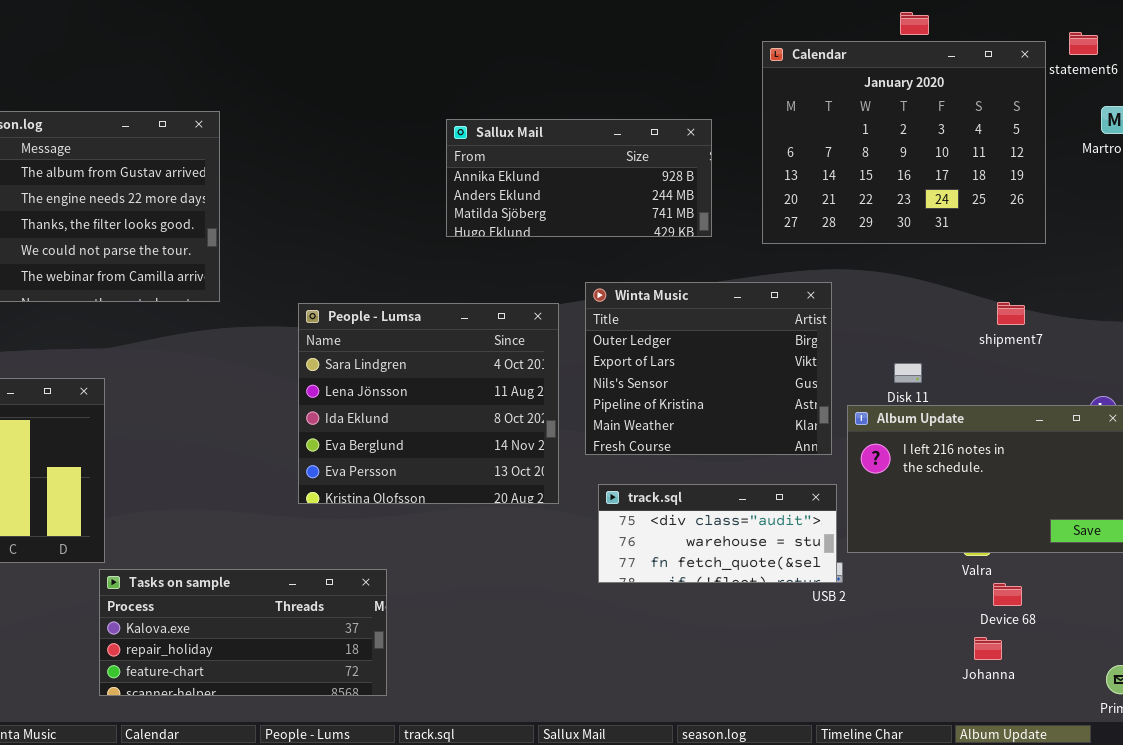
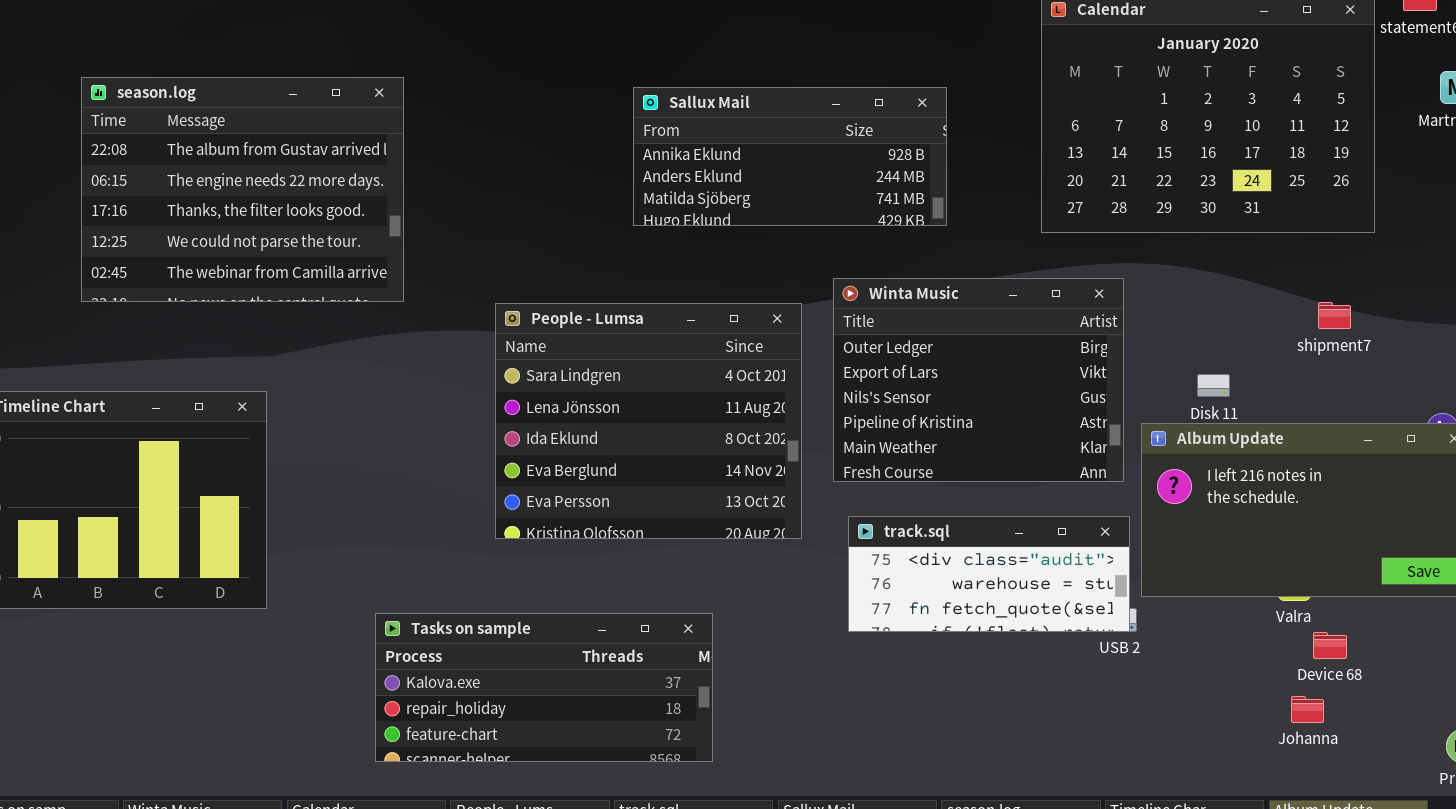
Sallux Mail: [446,119,712,237] -> [633,87,947,226], moved
Tasks on sample: [99,569,387,696] -> [375,613,713,762], moved

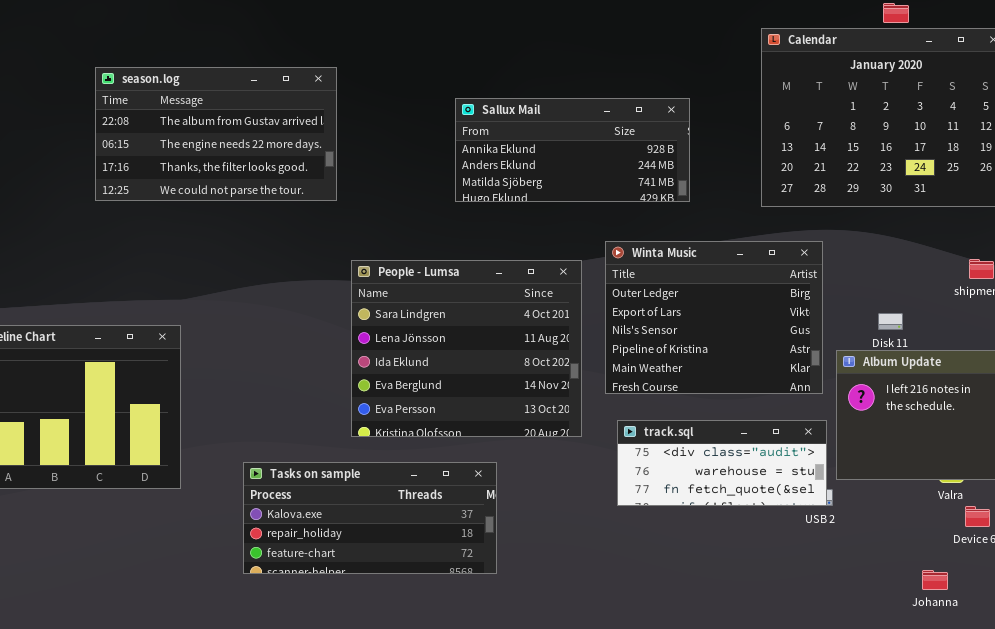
season.log: [81,77,404,302] -> [95,67,337,201], moved, resized
Tasks on sample: [375,613,713,762] -> [243,462,497,574], moved
Johanna: [1291,696,1324,723] -> [922,570,948,590], moved

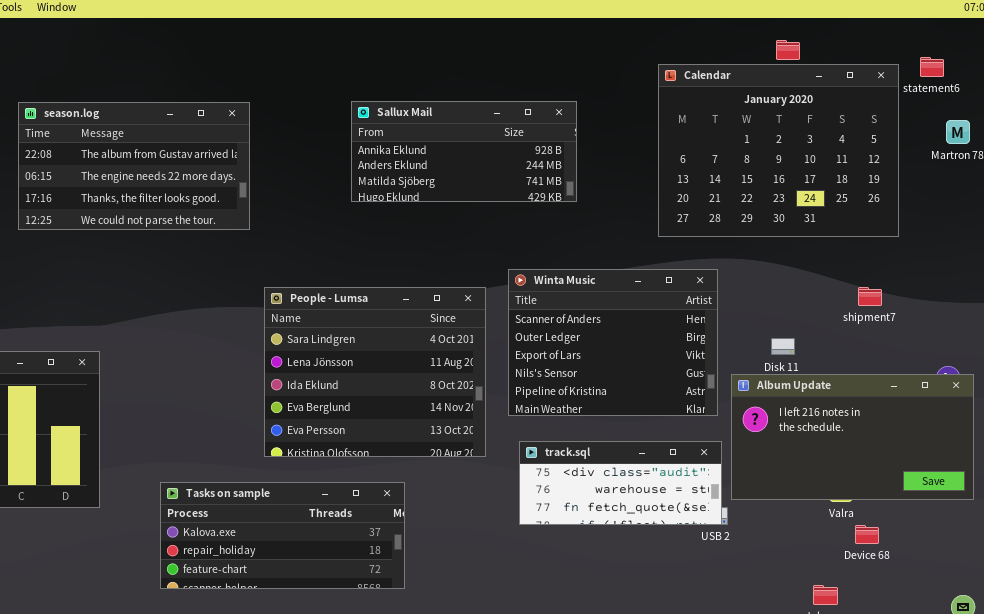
Sallux Mail: [455,98,690,202] -> [351,101,577,202], moved
Winta Music: [605,241,823,394] -> [508,269,718,416], scrolled up 1 row

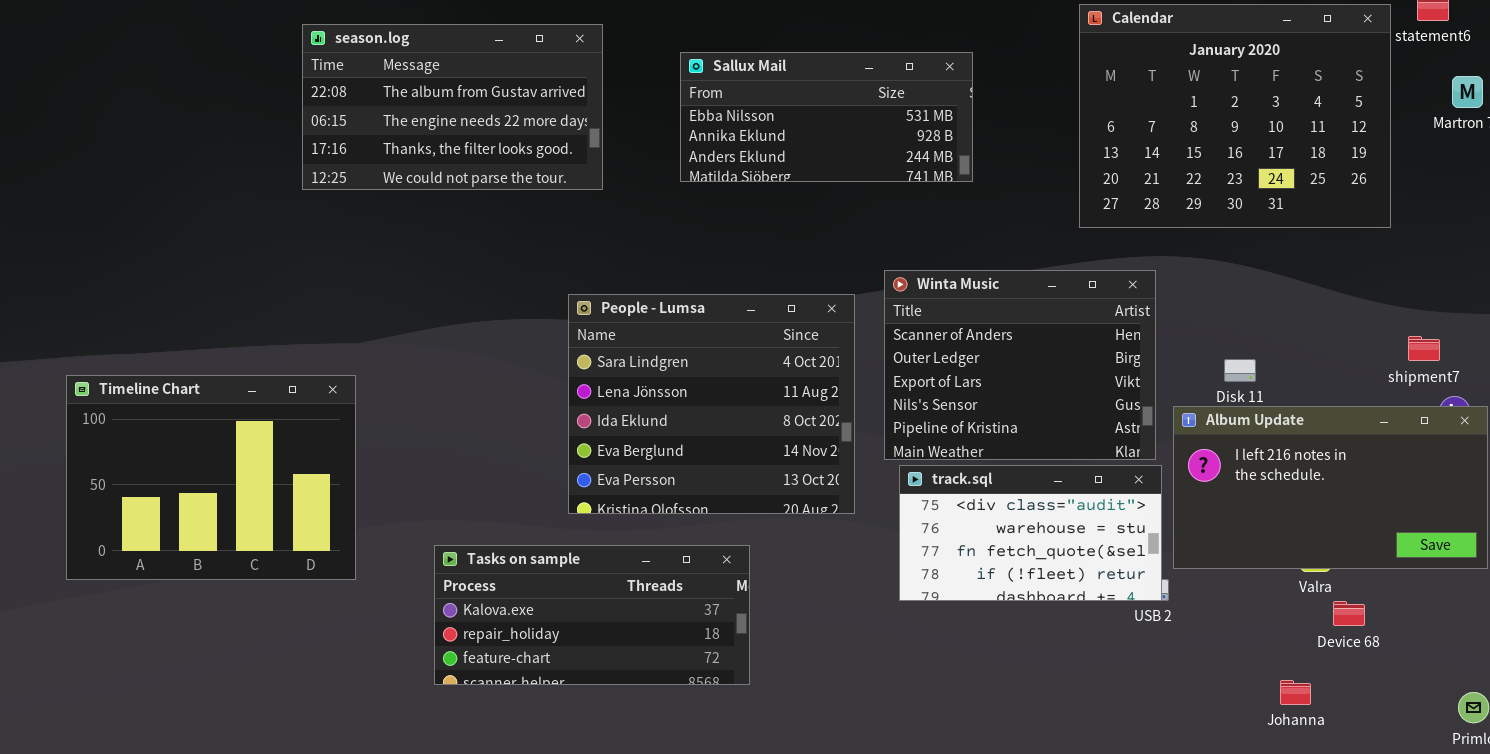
Sallux Mail: [351,101,577,202] -> [680,52,973,182], scrolled up 1 row
season.log: [18,102,250,230] -> [302,24,603,190], moved
shipment7: [858,287,882,306] -> [1408,336,1440,361], moved
track.sql: [519,441,722,525] -> [899,465,1162,601], resized

